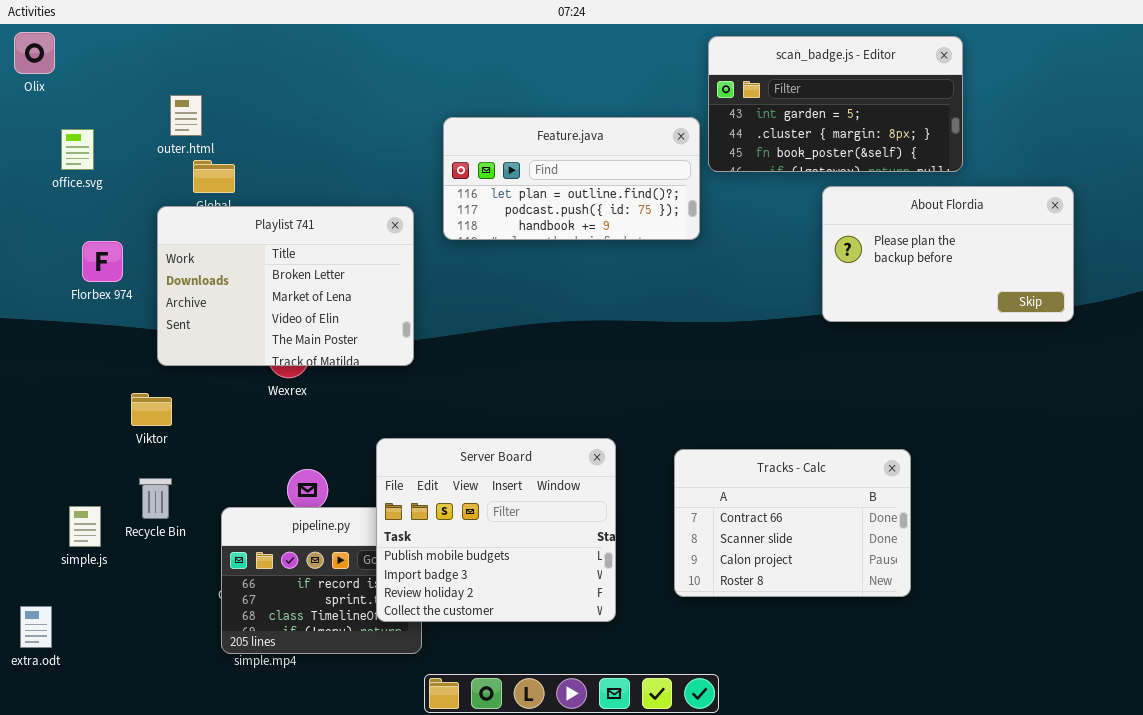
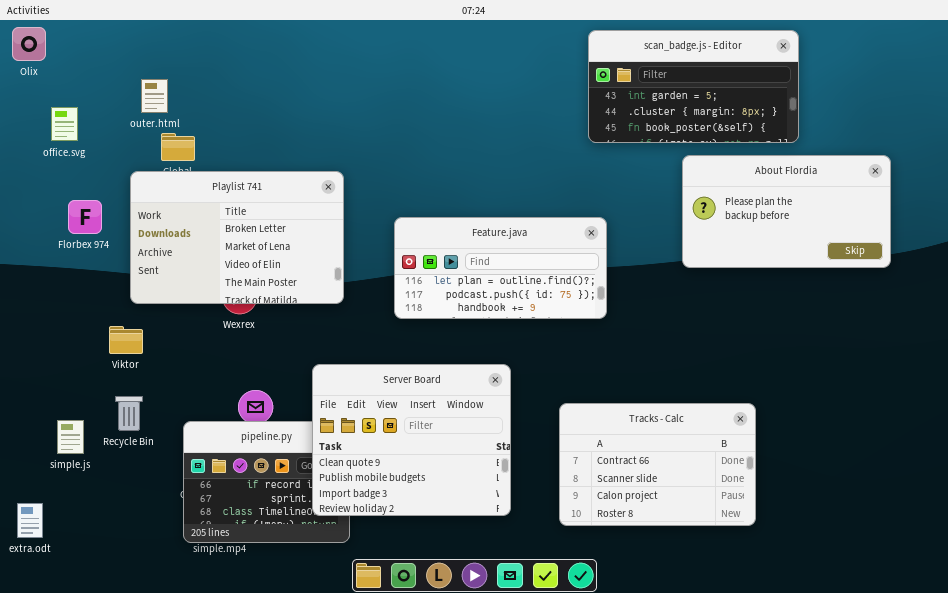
Feature.java: [443,117,700,240] -> [394,217,607,319], moved
Server Board: [376,438,616,622] -> [312,364,511,516], scrolled up 1 row
Tracks - Calc: [674,449,911,597] -> [559,403,756,526], moved

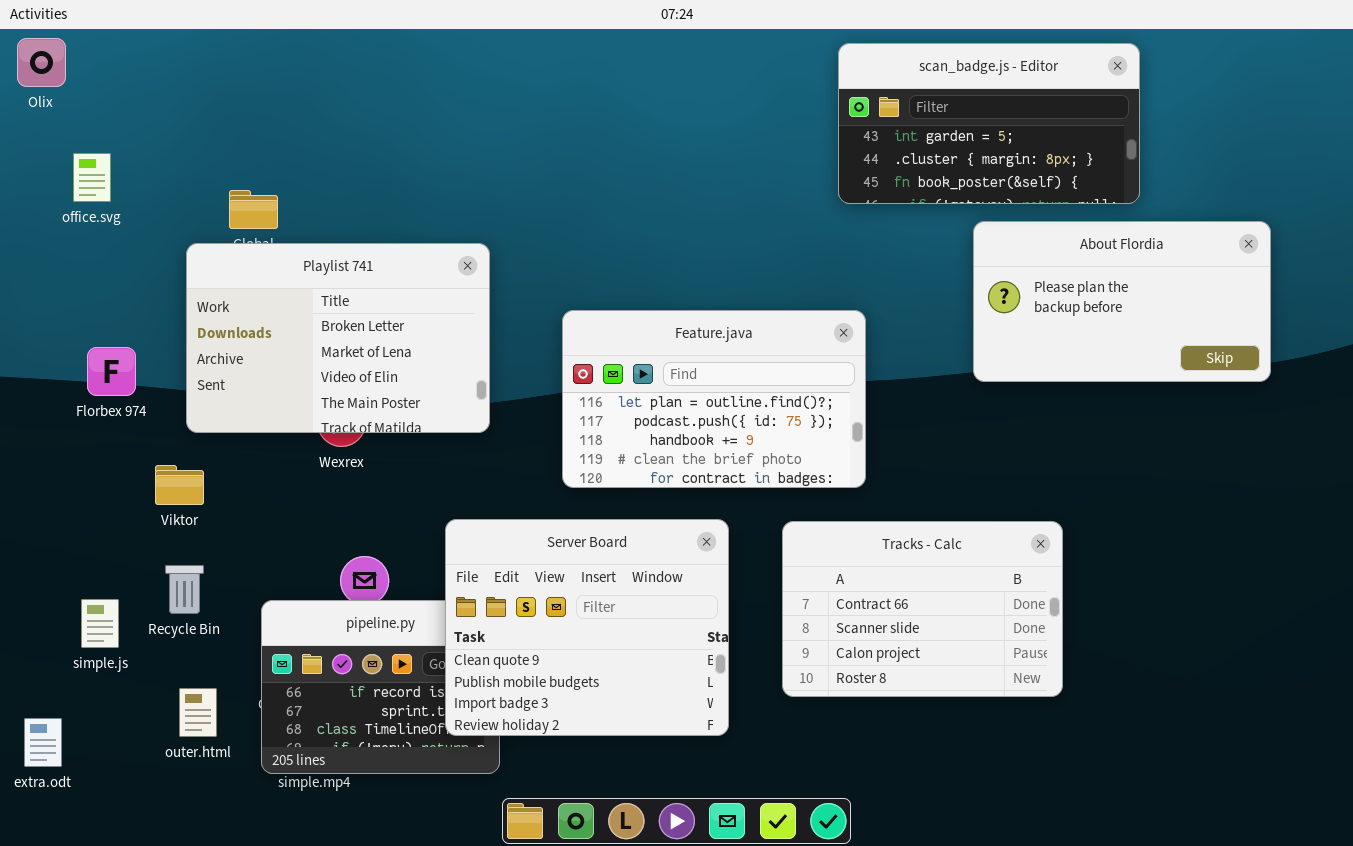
outer.html: [141,79,168,113] -> [179,688,217,737], moved
Florbex 974: [68,200,102,234] -> [87,347,136,396], moved
Feature.java: [394,217,607,319] -> [562,310,866,488], resized
Tracks - Calc: [559,403,756,526] -> [782,521,1063,697], moved

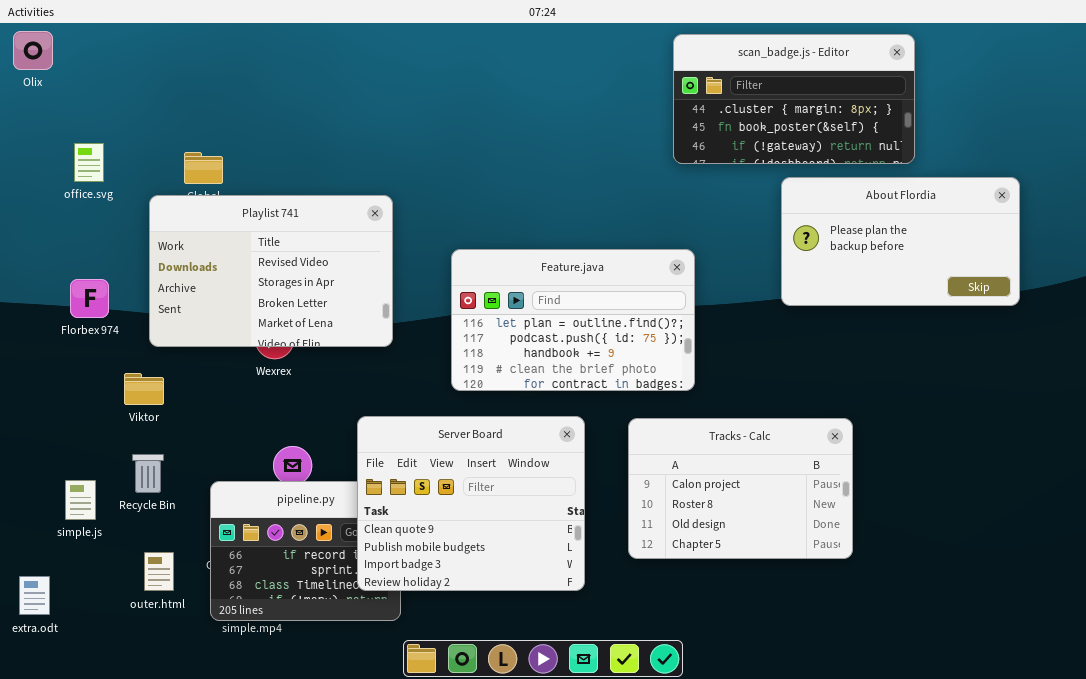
scan_badge.js - Editor: [838,43,1140,204] -> [673,34,915,164], scrolled down 1 row
office.svg: [73,153,111,202] -> [74,143,104,182], moved
Playlist 741: [186,243,490,433] -> [149,195,393,347], scrolled up 2 rows
Tracks - Calc: [782,521,1063,697] -> [628,418,853,559], scrolled down 2 rows

